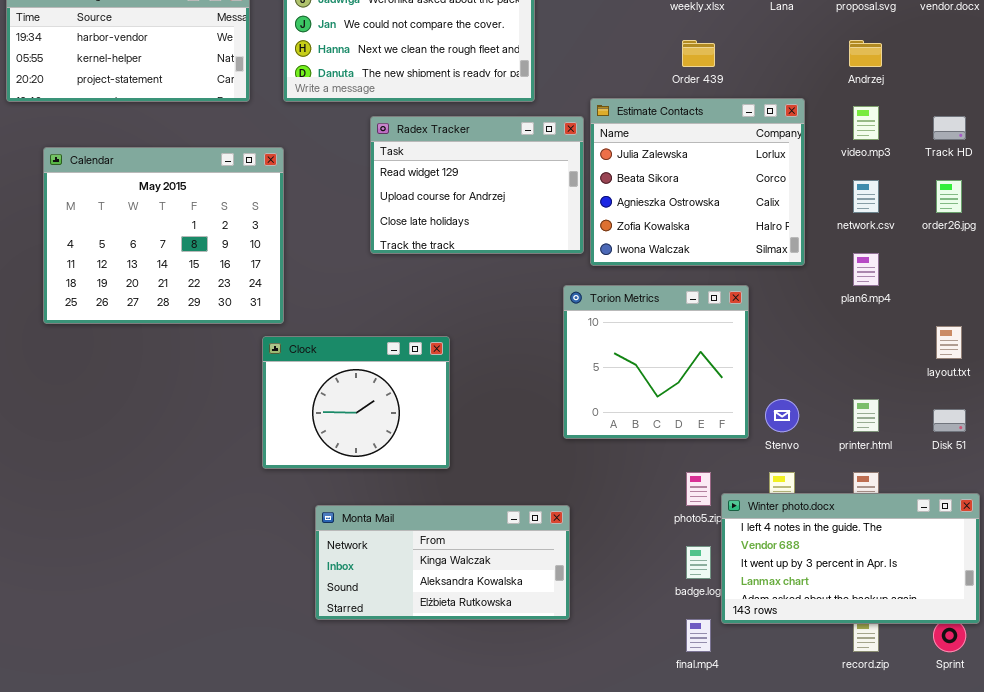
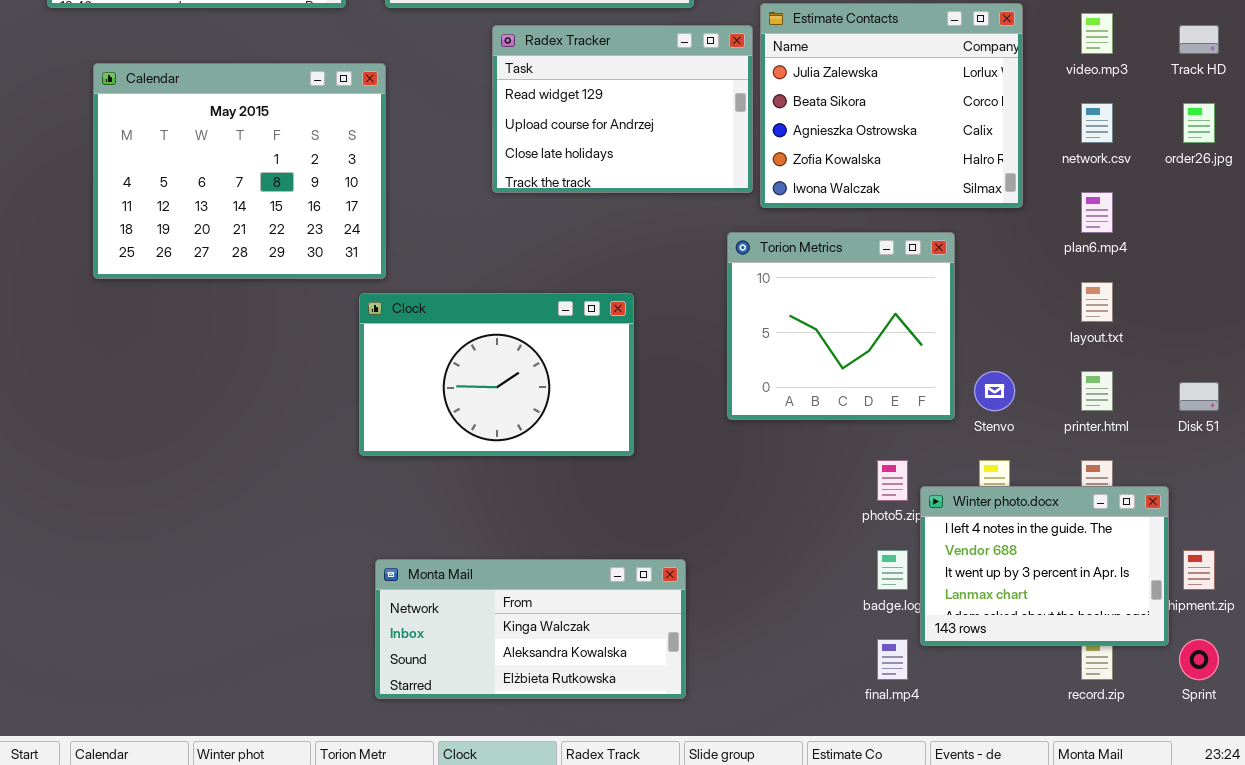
layout.txt: [936,326,962,359] -> [1081,282,1113,322], moved
Clock: [262,336,450,469] -> [359,293,634,456], resized
Winter photo.docx: [721,493,980,624] -> [920,486,1169,646], resized
Monta Mail: [315,505,570,620] -> [375,559,686,699], moved

